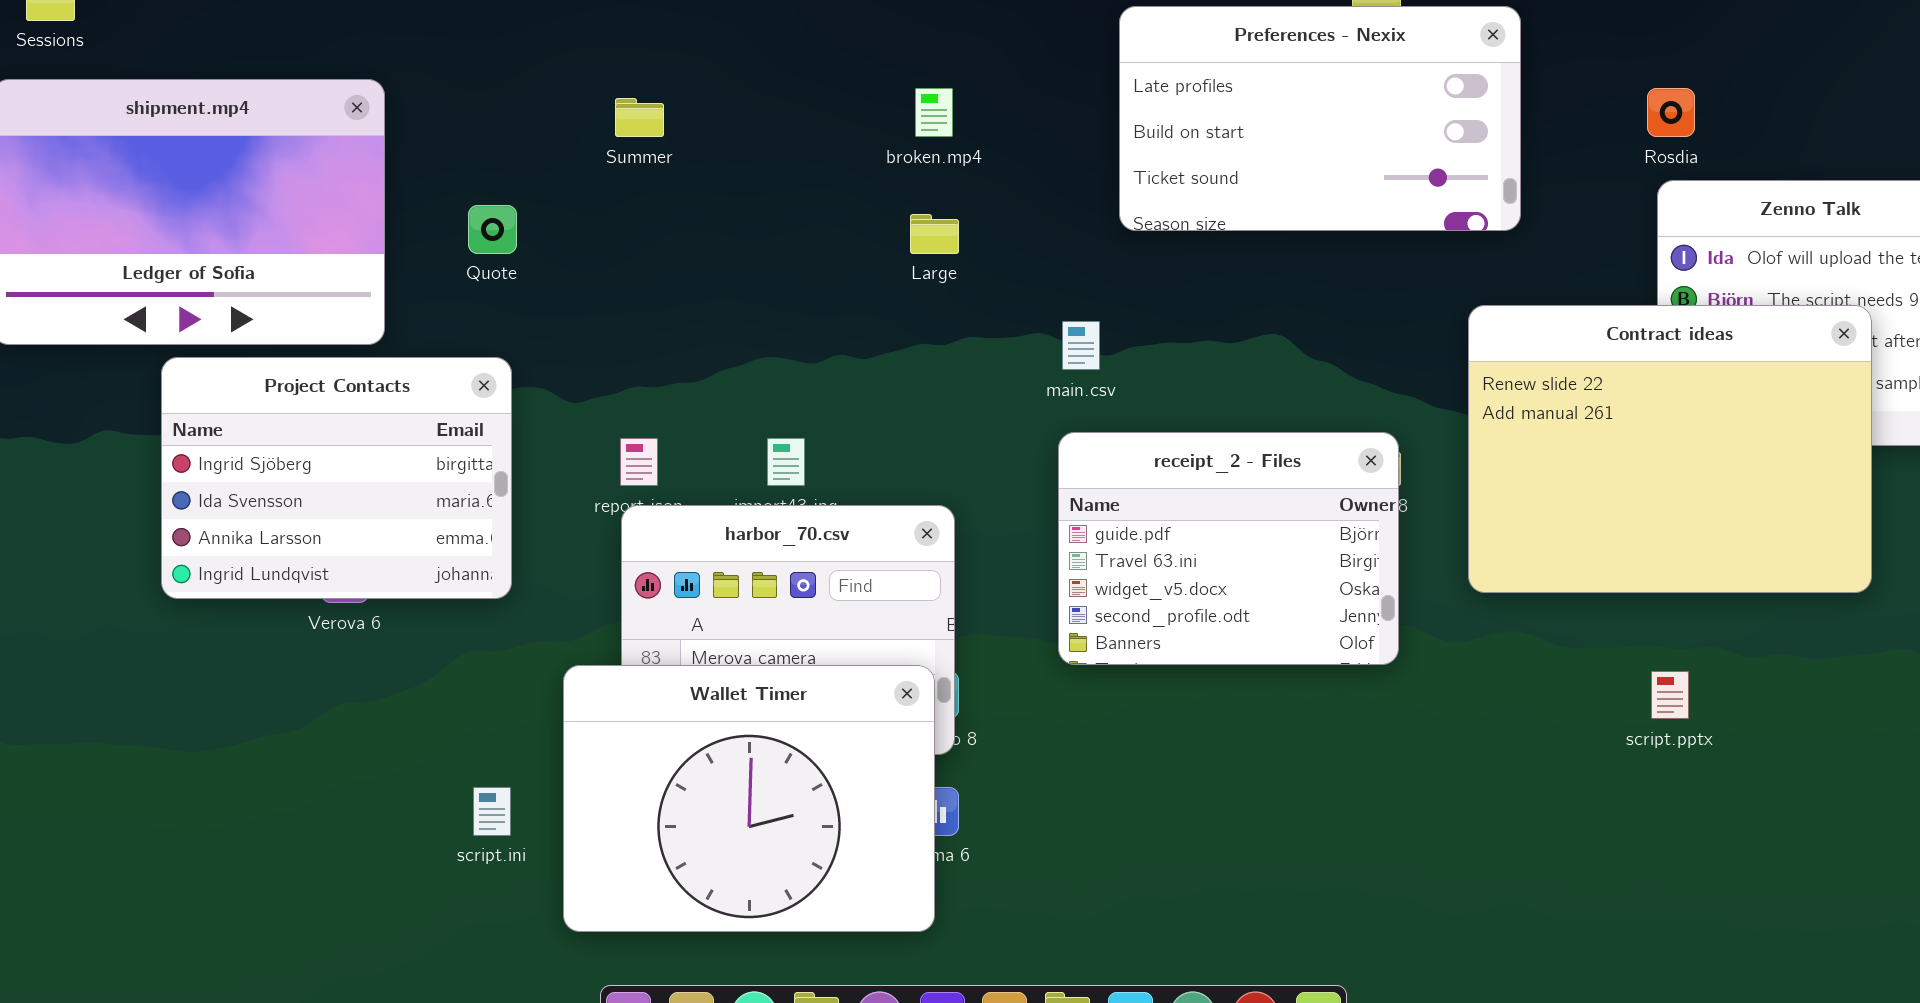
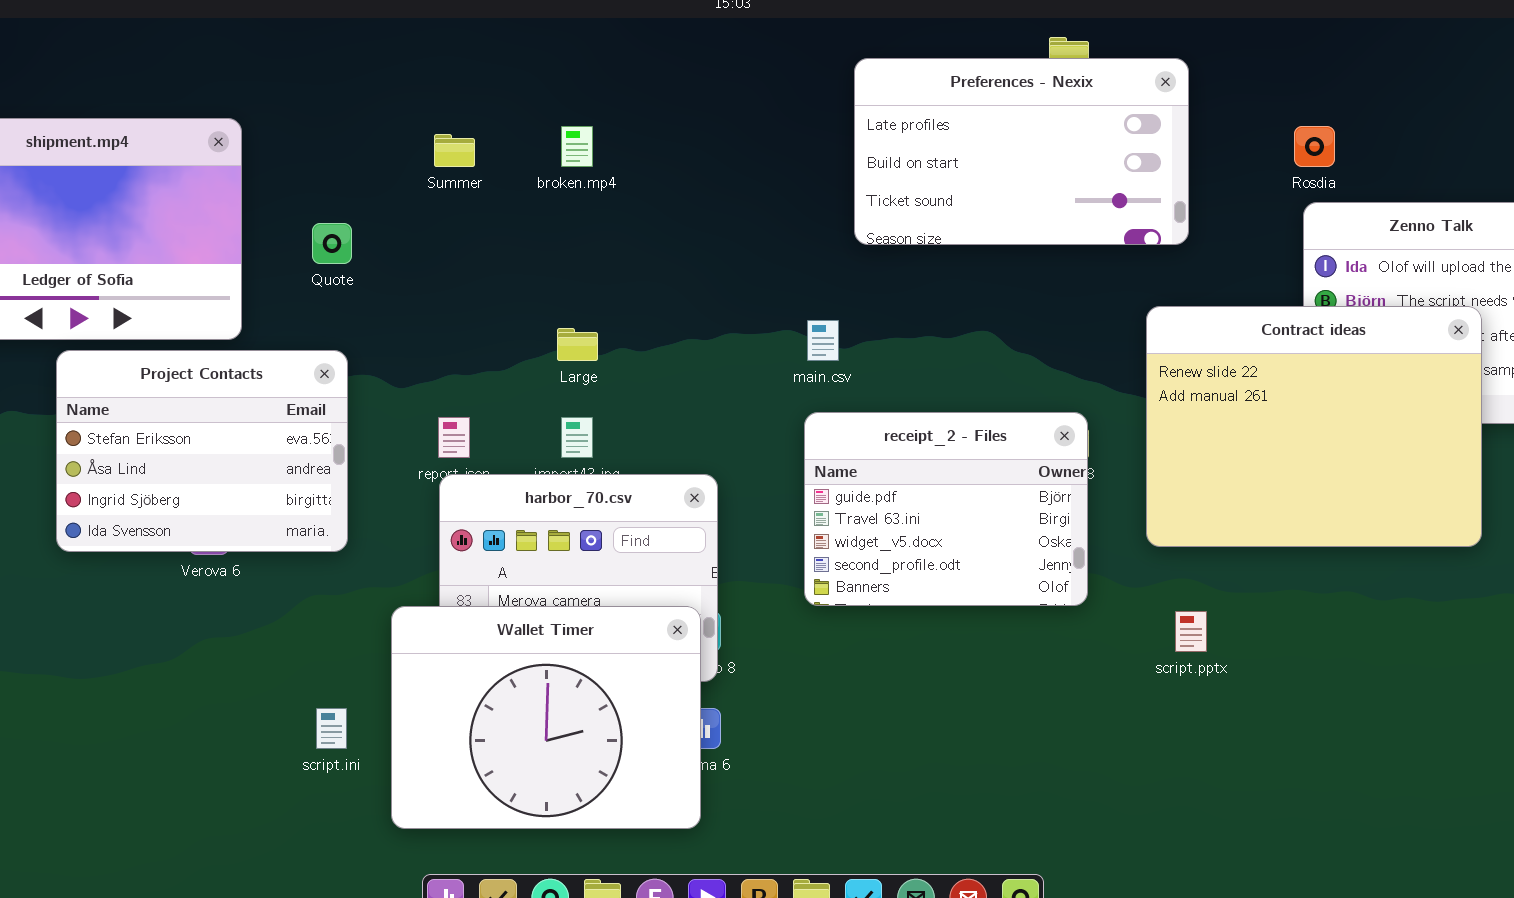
broken.mp4: [915,88,953,137] -> [561,126,593,167], moved
Large: [910,214,959,254] -> [557,328,598,361], moved
Project Contacts: [161,357,512,599] -> [56,350,348,552], scrolled up 2 rows
script.pptx: [1651,671,1689,719] -> [1175,611,1207,652], moved

